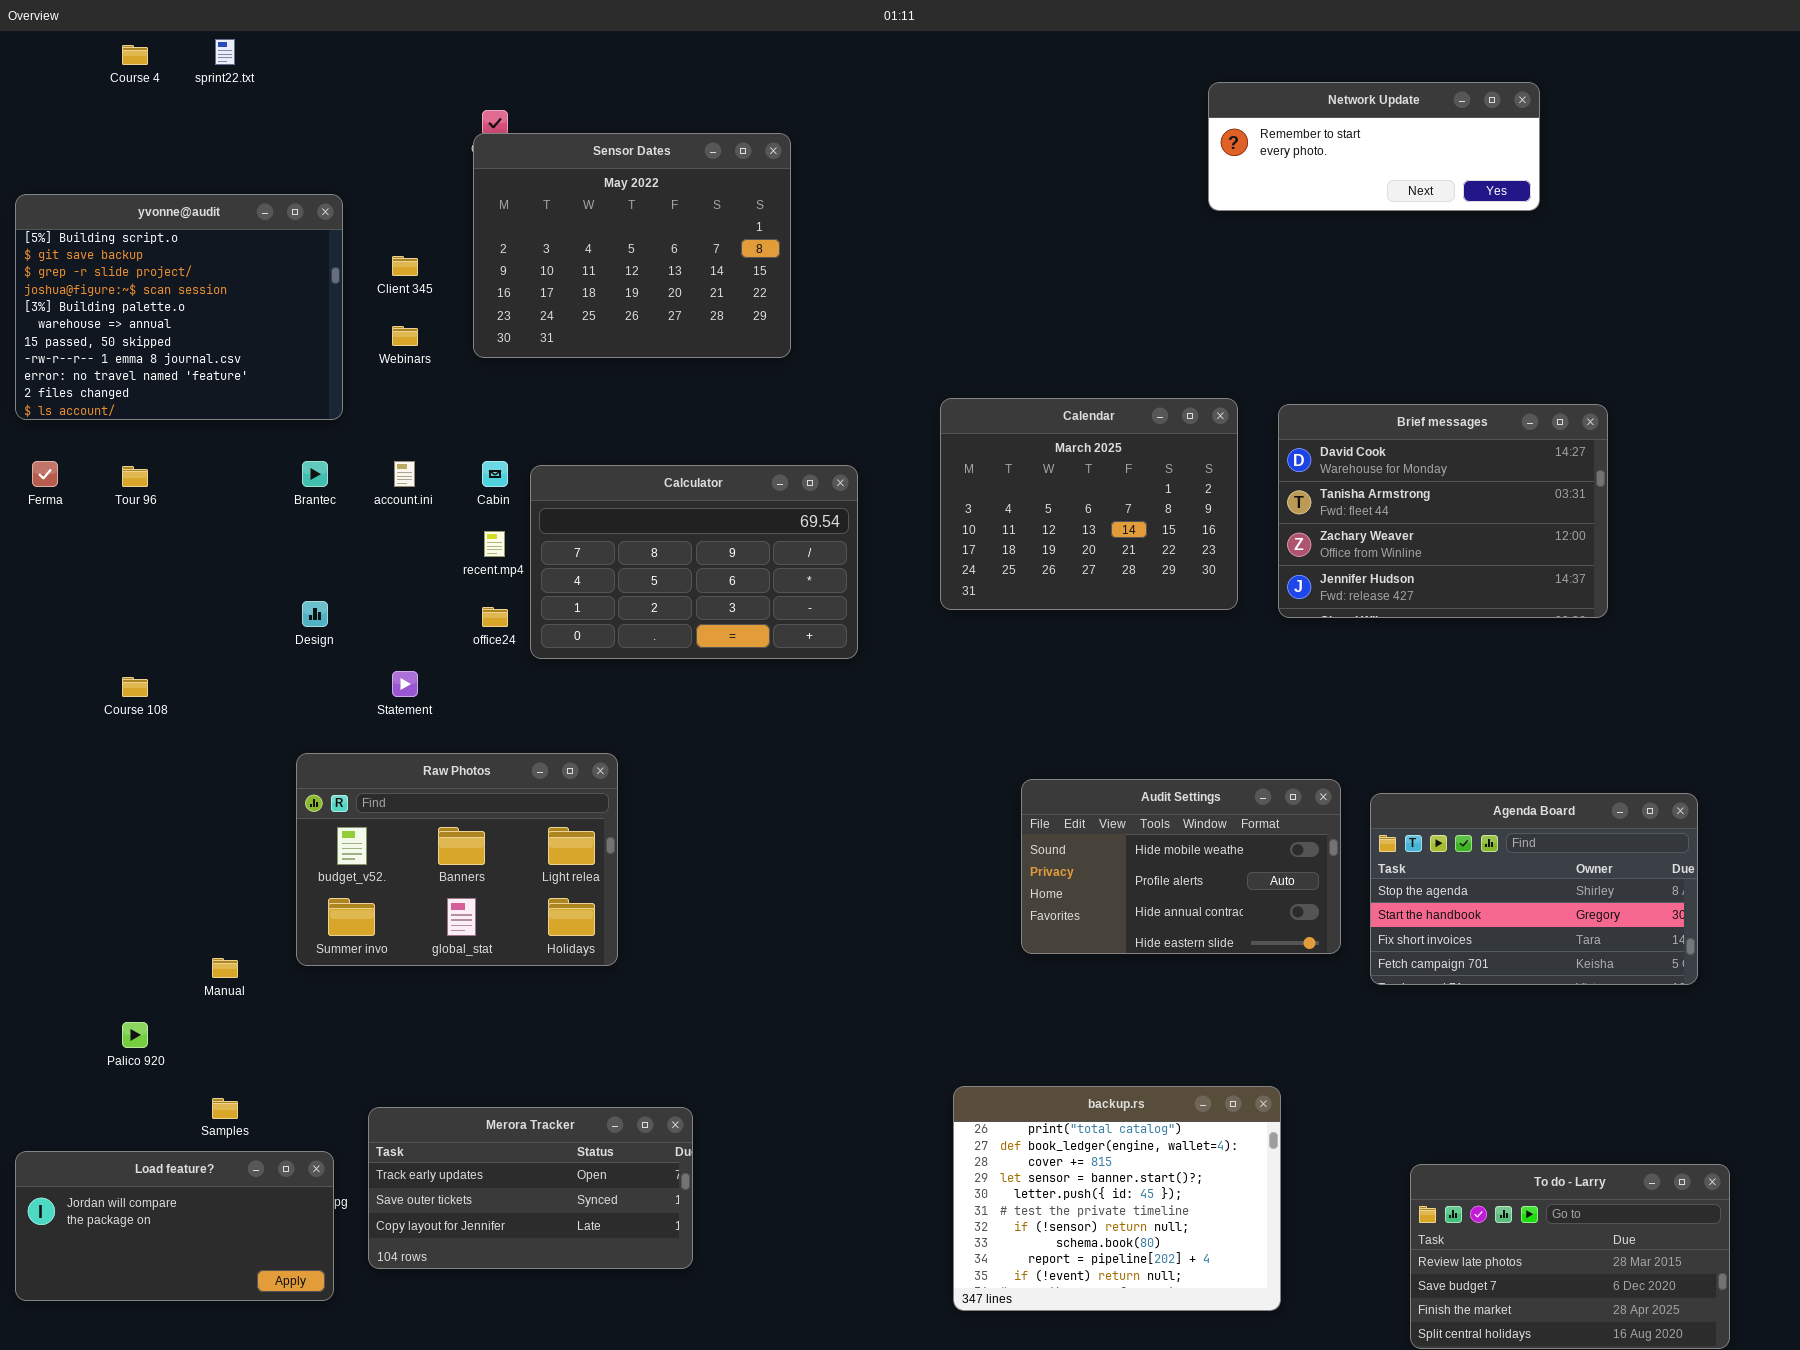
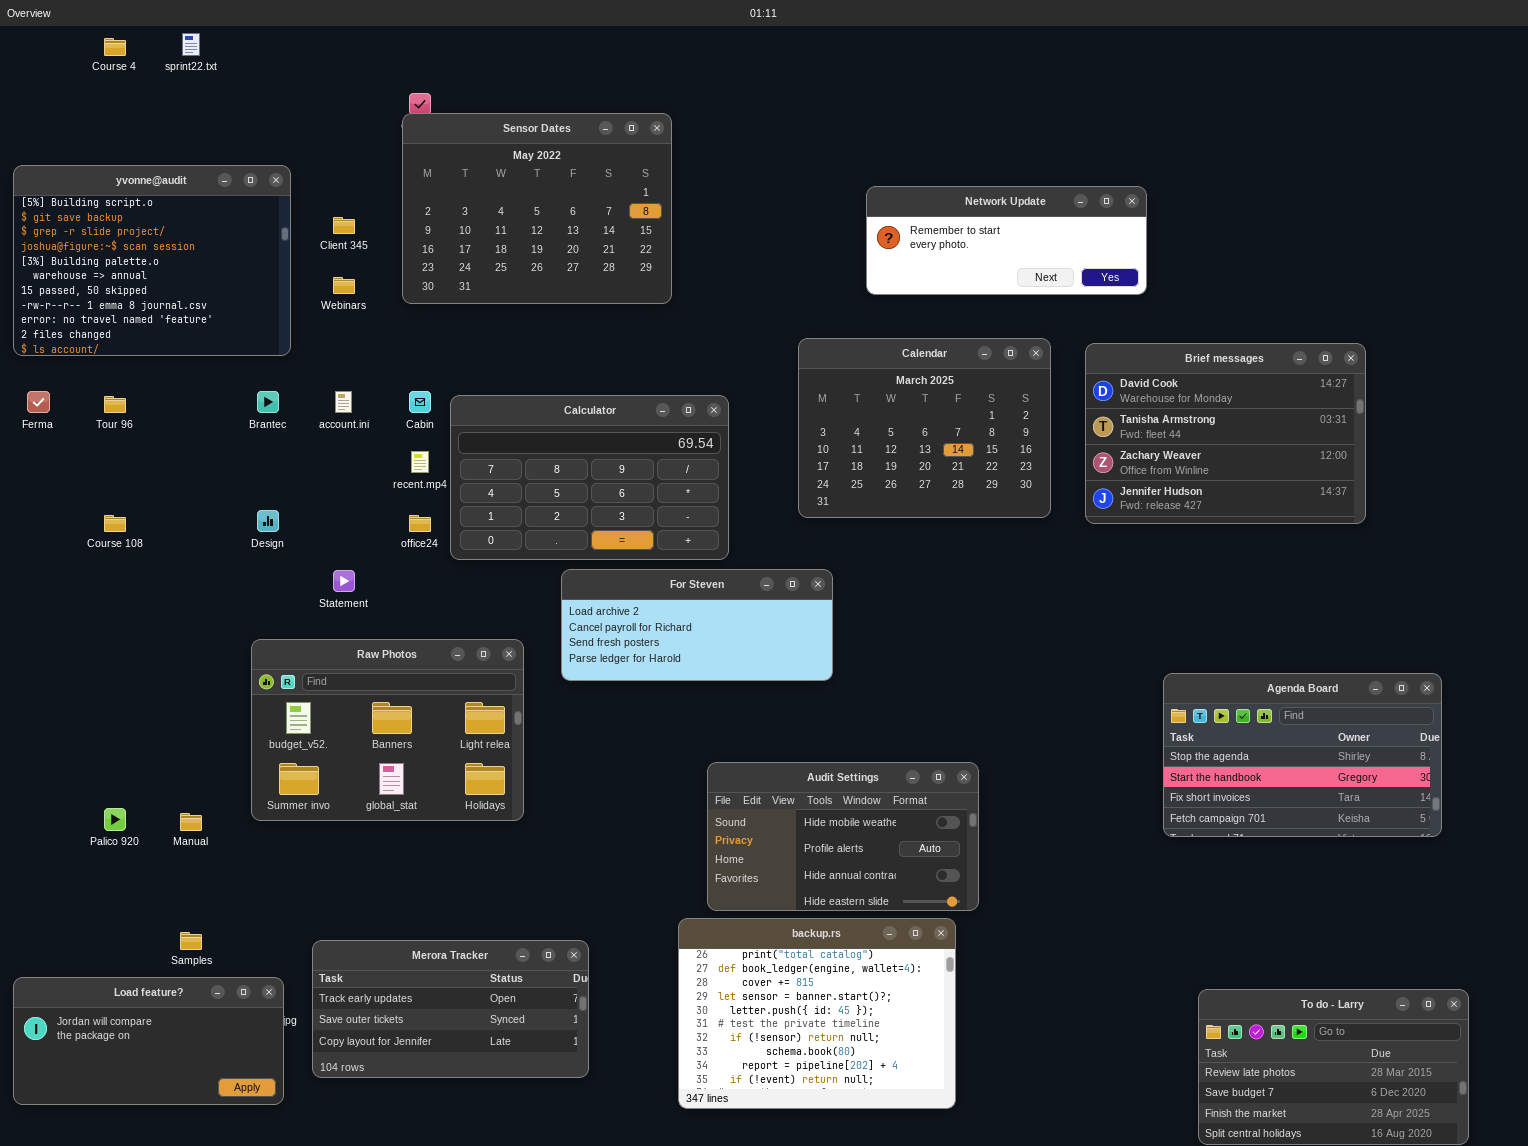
Network Update: [1208,82,1540,211] -> [866,186,1147,295], moved
For Steven: none -> [561,569,833,681], opened
Course 108: [122,677,148,697] -> [104,515,126,532], moved
Audit Settings: [1021,779,1341,954] -> [707,762,979,911], moved
Palico 920: [122,1022,148,1048] -> [104,808,126,831], moved
backup.rs: [953,1086,1281,1311] -> [678,918,956,1109], moved

